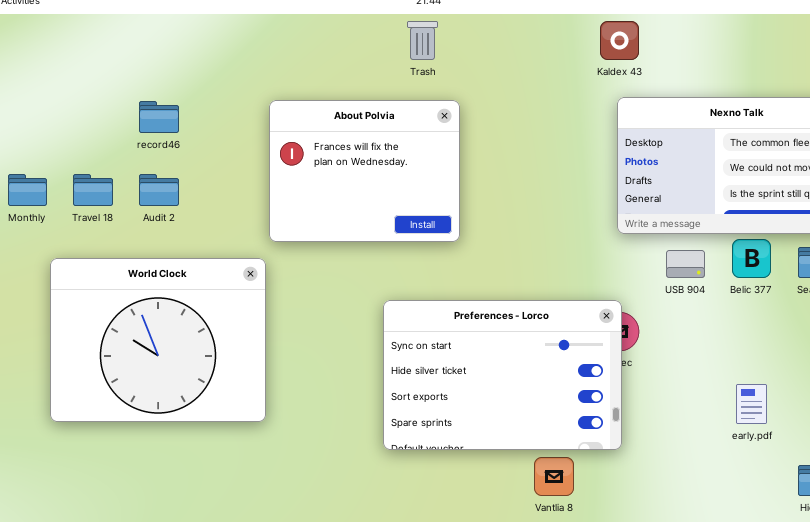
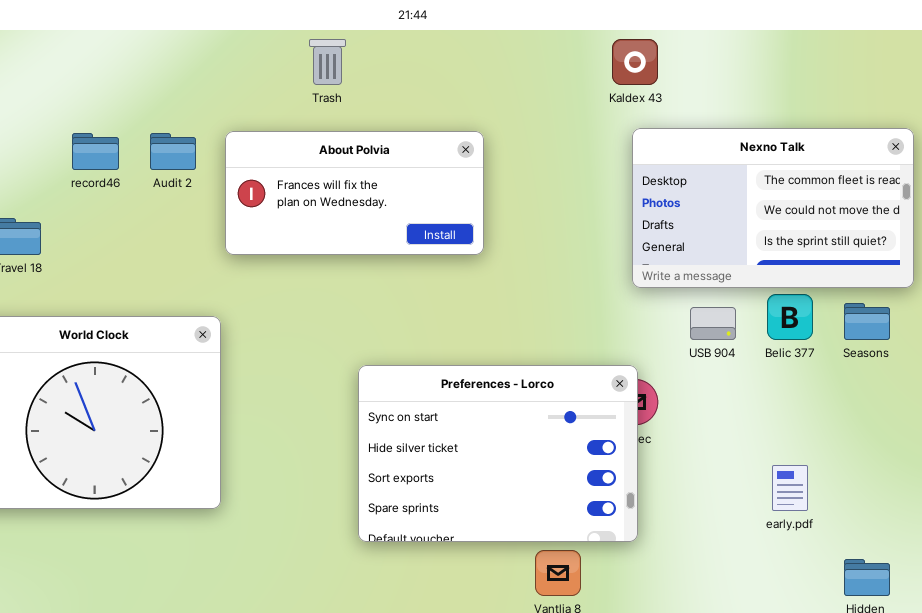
Trash: [407,21,438,60] -> [309,39,346,85], moved
About Polvia: [269,100,460,242] -> [225,131,484,255], resized
Audit 2: [139,174,179,206] -> [150,133,196,170], moved

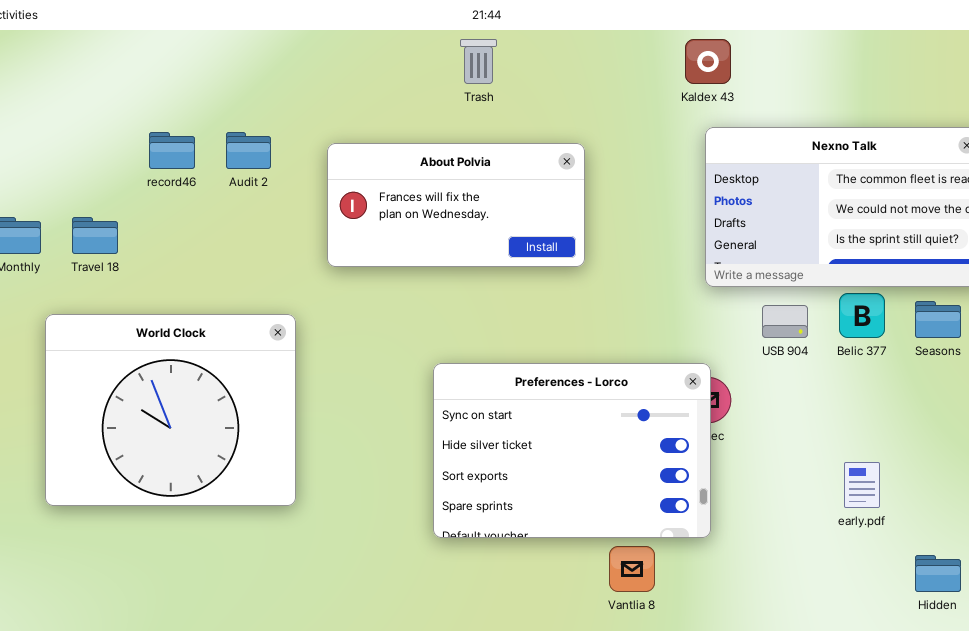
Trash: [309,39,346,85] -> [460,39,497,84], moved
About Polvia: [225,131,484,255] -> [327,143,585,267], moved

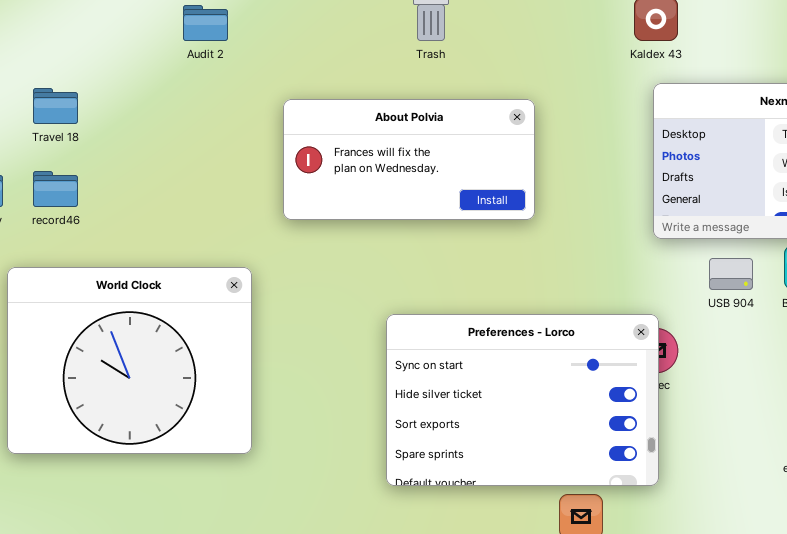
record46: [149,132,195,169] -> [33,171,78,207], moved
Audit 2: [226,132,271,169] -> [183,5,228,41], moved
Travel 18: [72,217,118,254] -> [33,88,78,124], moved

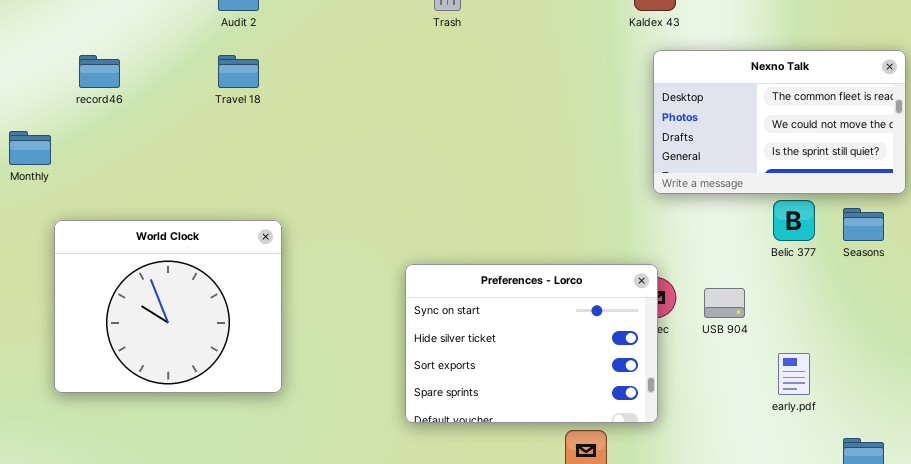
Travel 18: [33,88,78,124] -> [218,55,259,88], moved
About Polvia: [283,99,535,220] -> none, closed
record46: [33,171,78,207] -> [79,55,120,88], moved
USB 904: [709,258,753,290] -> [704,288,745,318], moved

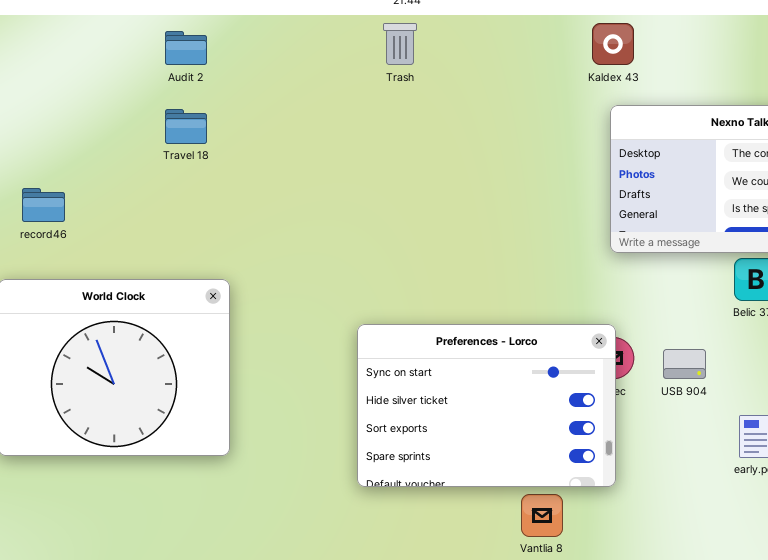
record46: [79,55,120,88] -> [22,188,65,222], moved

